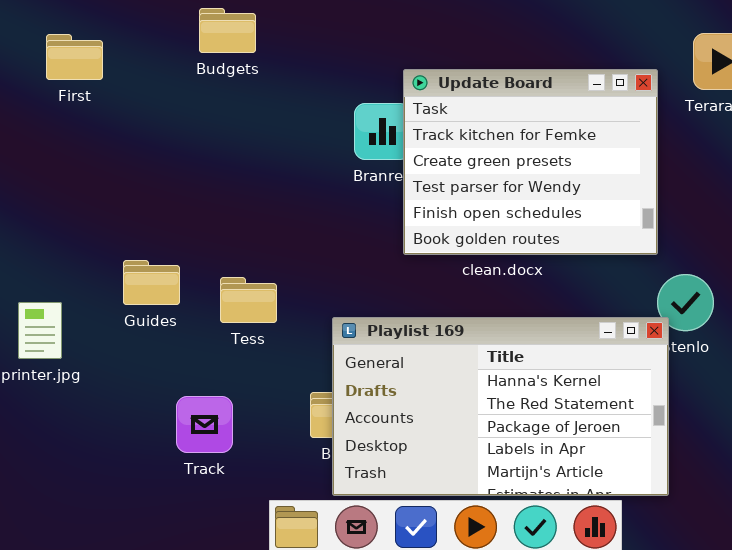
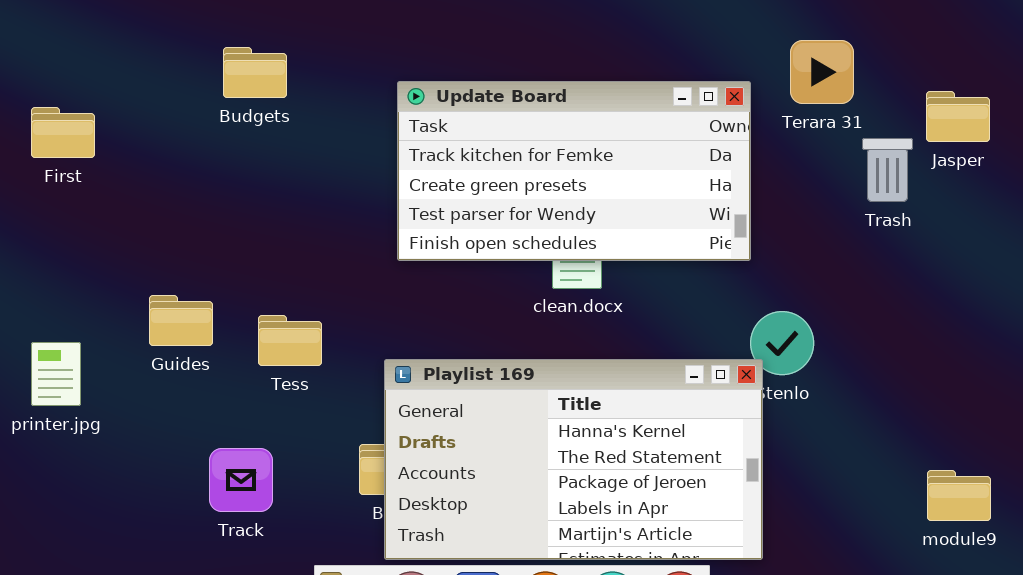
Budgets: [199,8,256,53] -> [223,47,287,98], moved
First: [46,34,103,80] -> [31,107,95,158], moved
Update Board: [403,69,658,255] -> [397,81,751,261], resized

